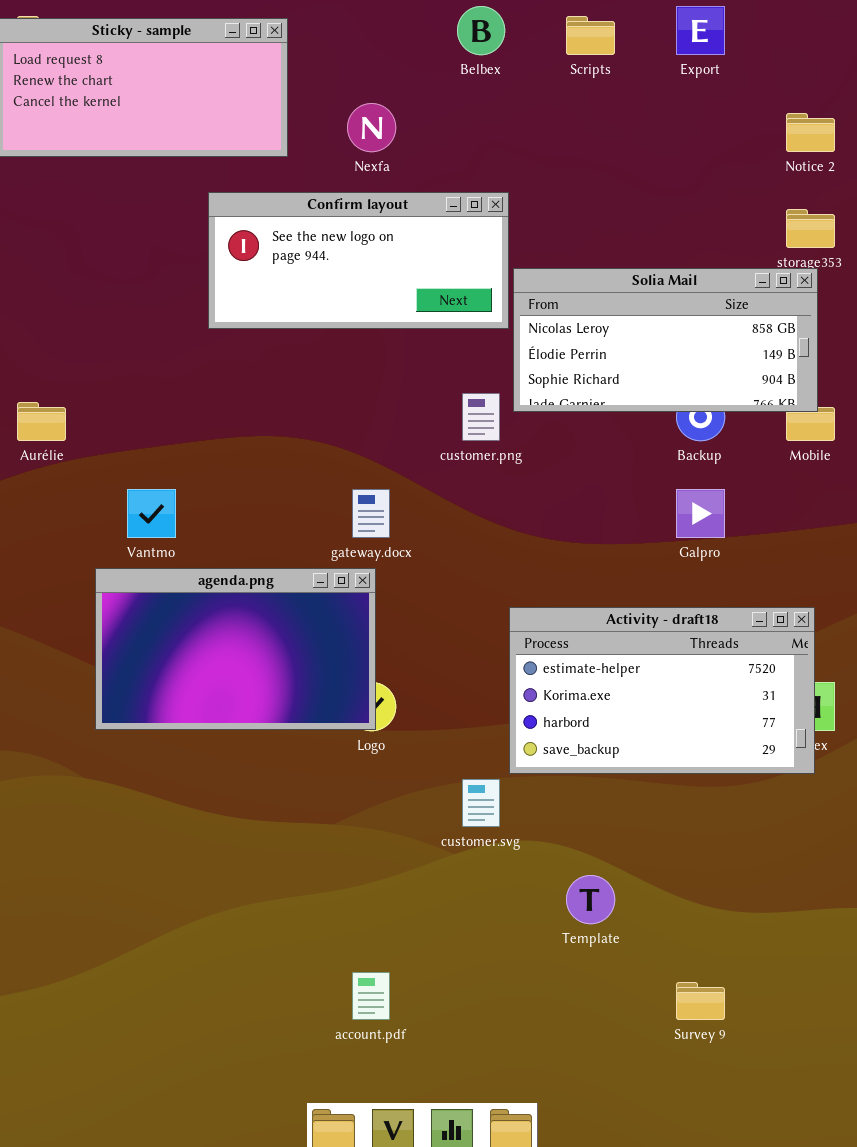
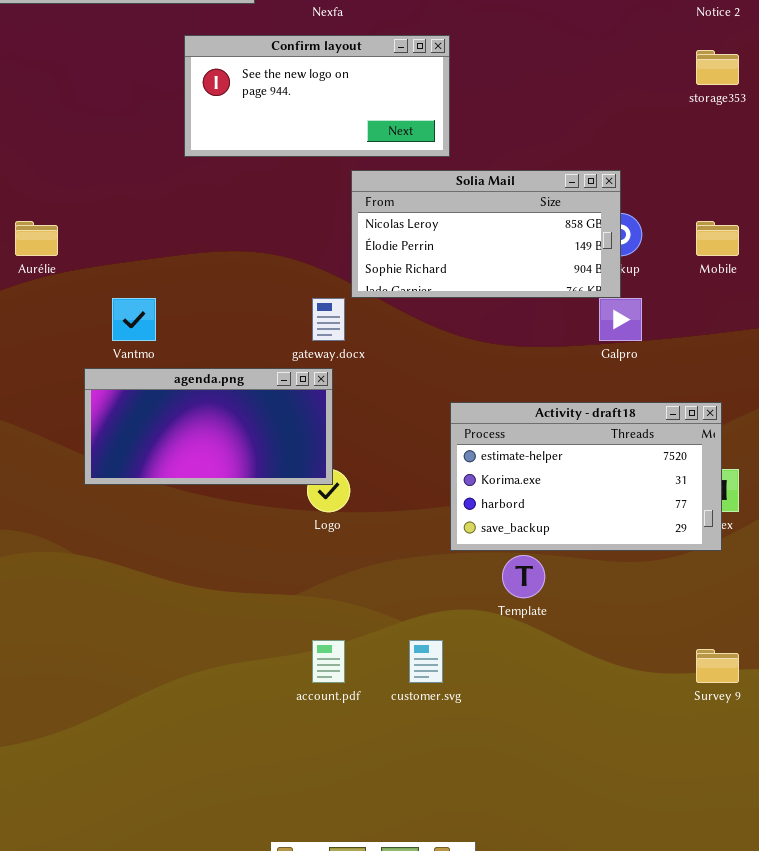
Solia Mail: [513,268,818,412] -> [351,170,621,298], moved
agenda.png: [95,568,376,730] -> [84,368,333,485], resized
customer.svg: [462,779,500,827] -> [409,640,443,683], moved
Template: [566,875,615,924] -> [502,555,545,598], moved
account.pdf: [352,972,390,1020] -> [312,640,345,683], moved
Survey 9: [676,982,725,1020] -> [696,649,739,683], moved

